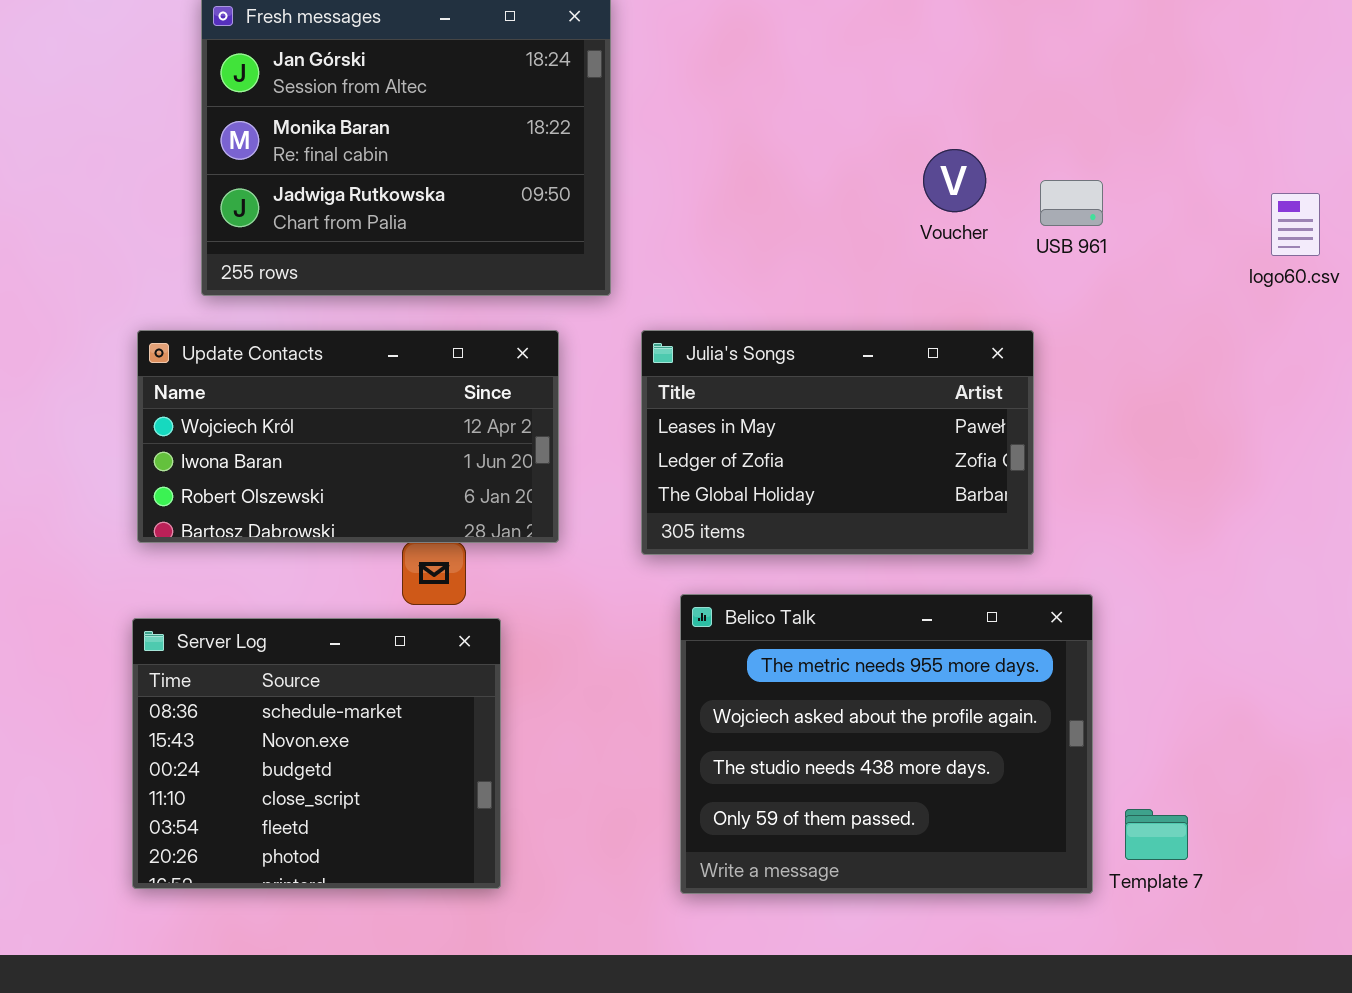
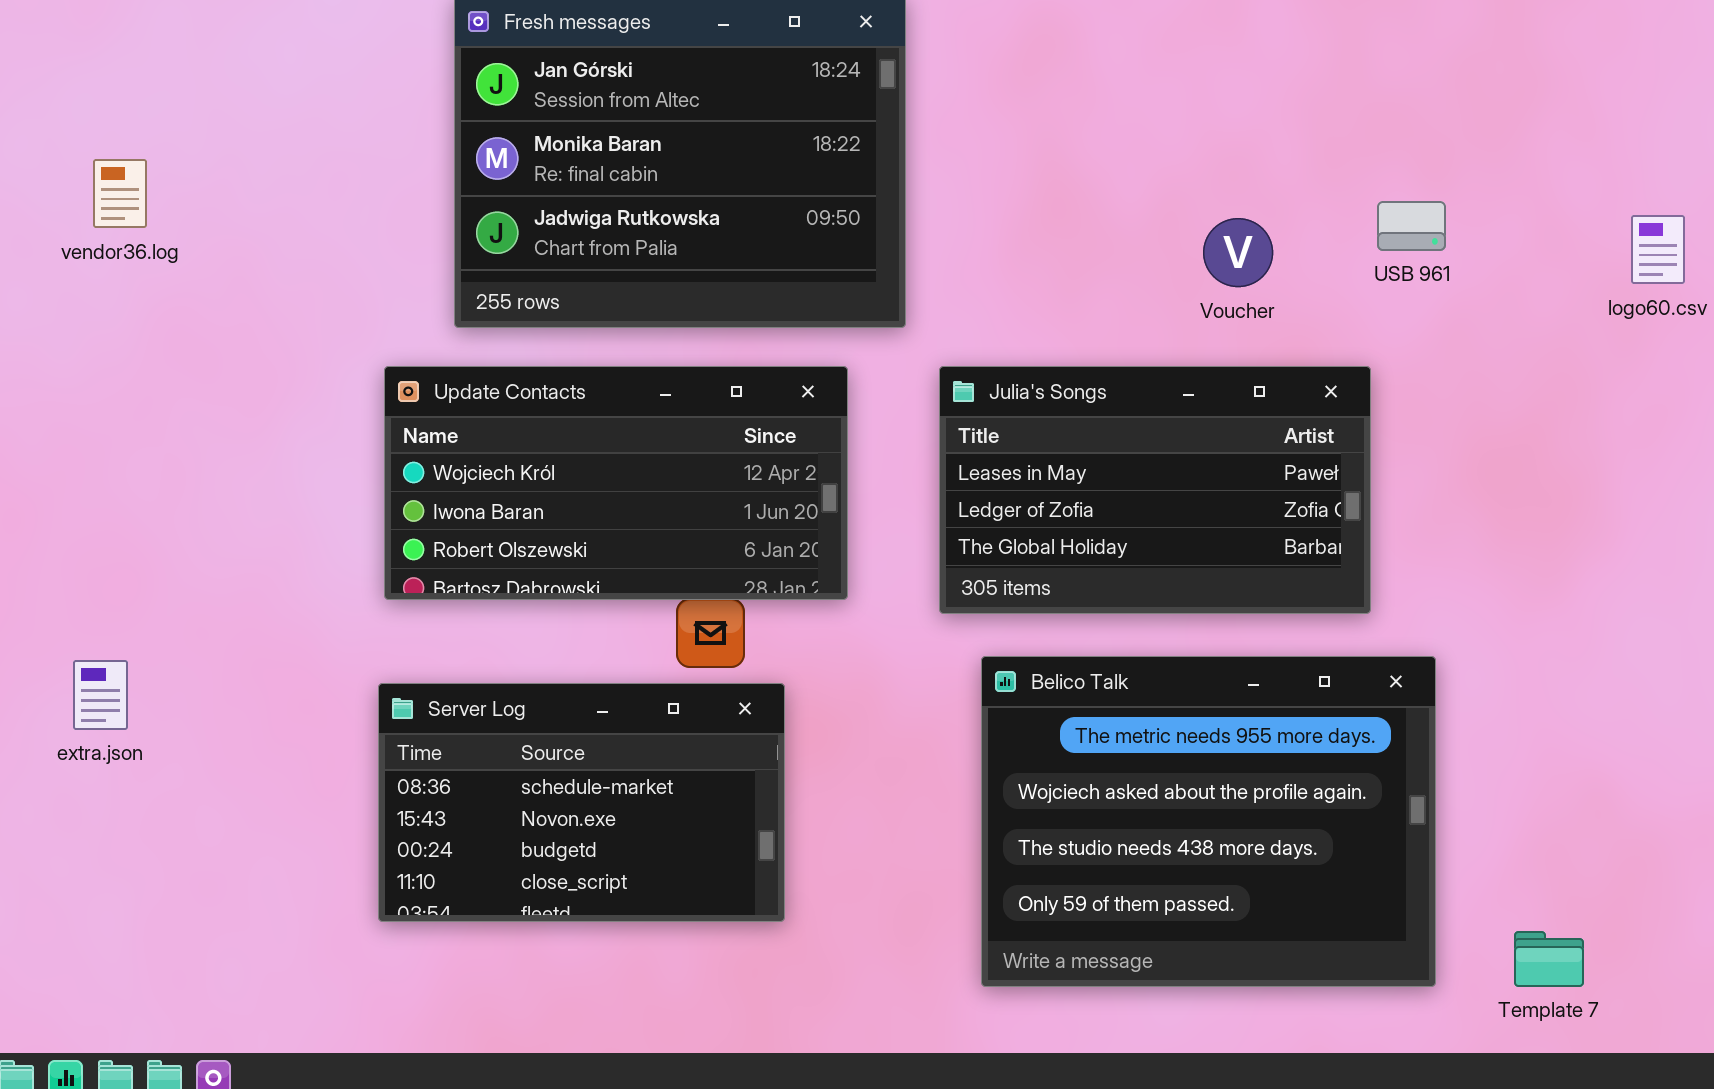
Voucher: [923,149,986,212] -> [1203,218,1273,287], moved
Server Log: [132,618,501,889] -> [378,683,785,922], resized
Template 7: [1125,809,1188,860] -> [1514,931,1584,987], moved

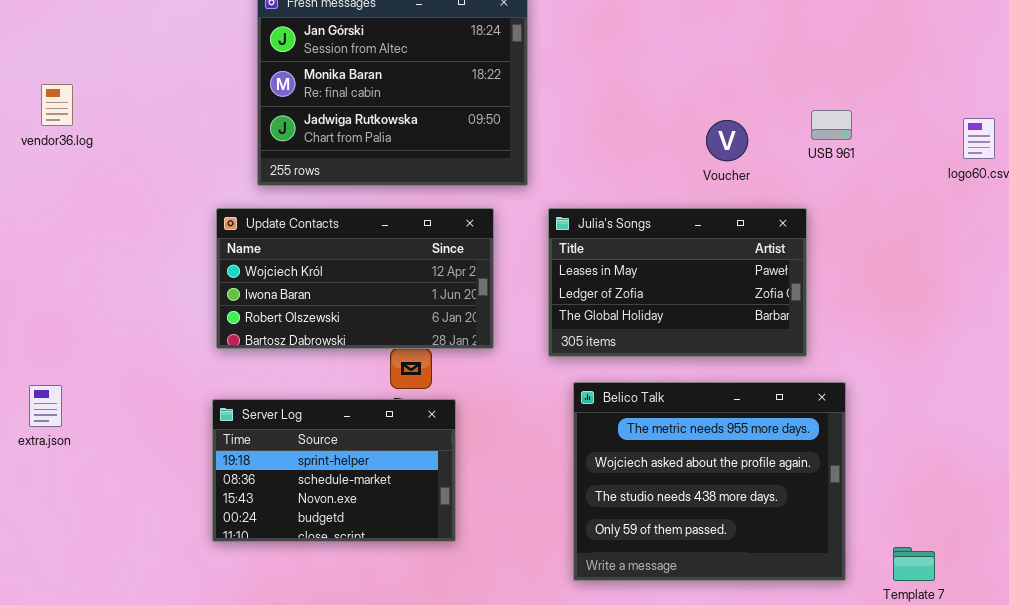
Server Log: [378,683,785,922] -> [212,399,456,542], scrolled up 1 row

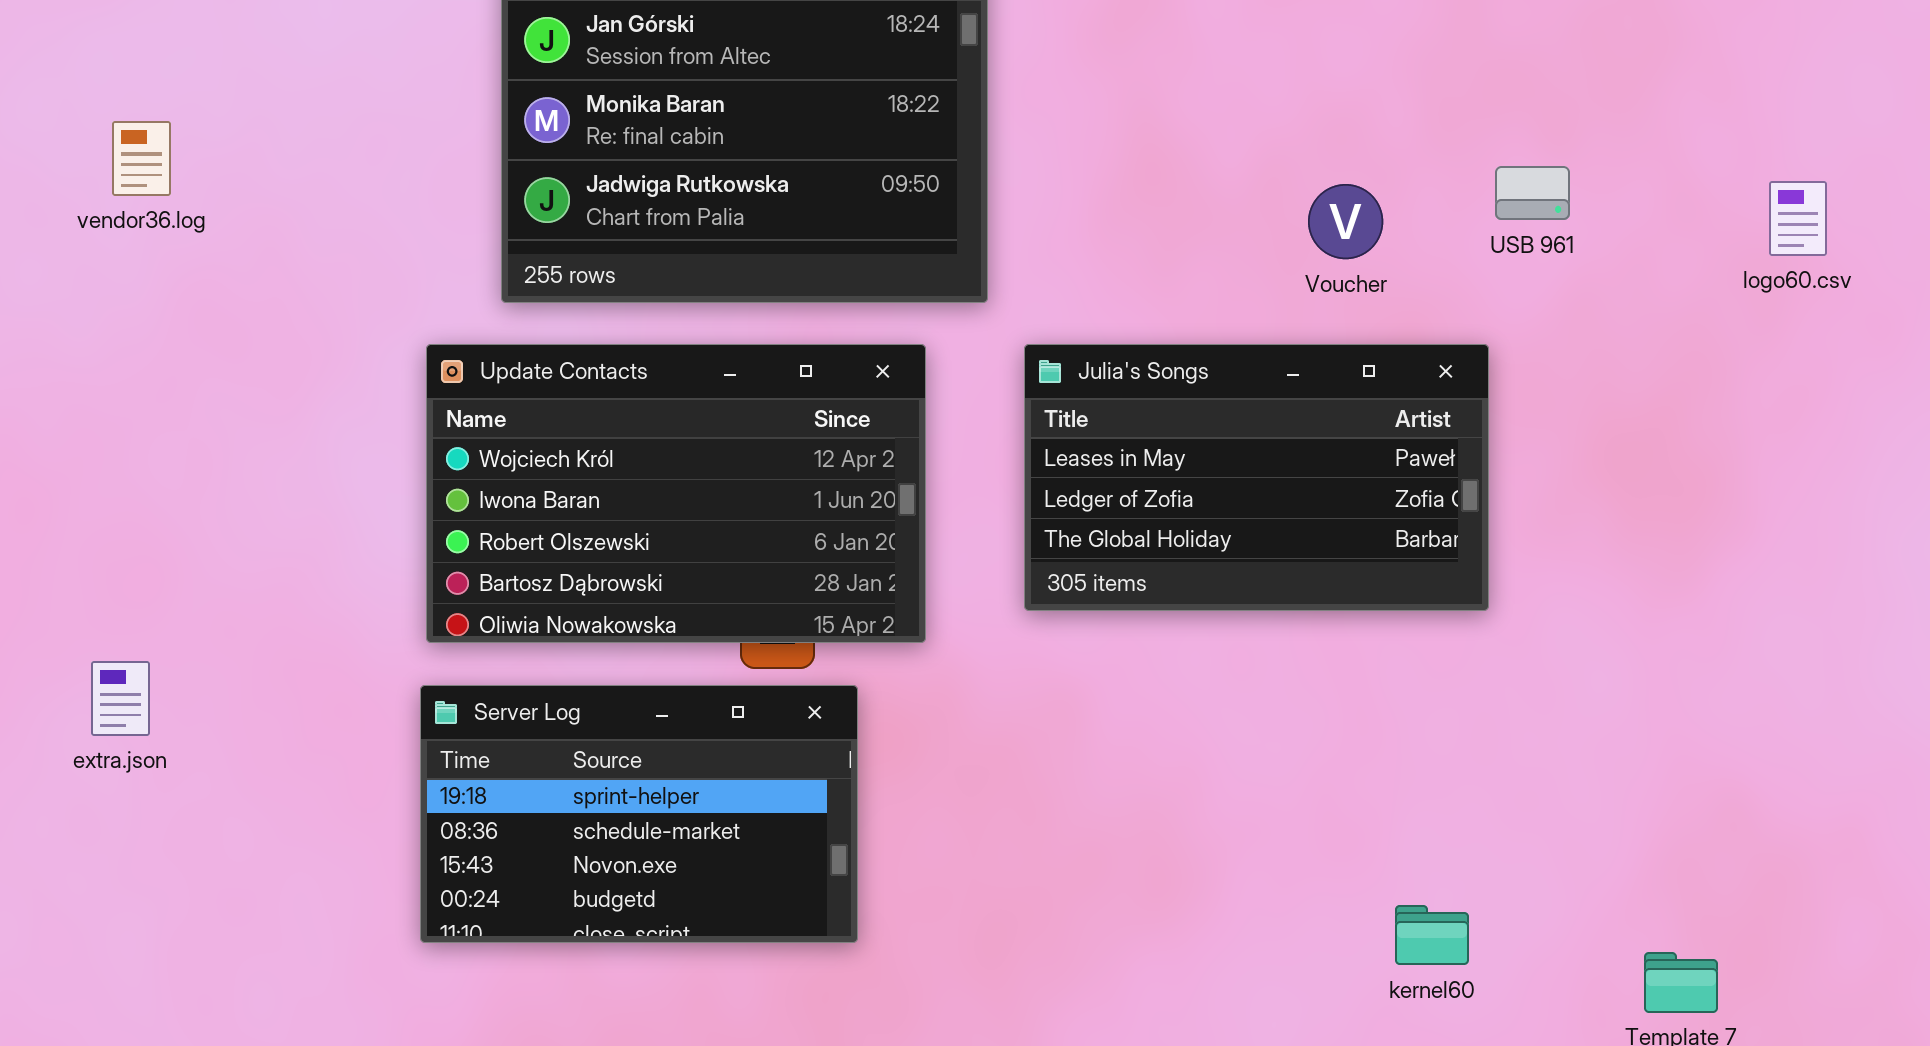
Update Contacts: [216,208,494,349] -> [426,344,926,643], resized
Belico Talk: [573,382,846,581] -> none, closed

